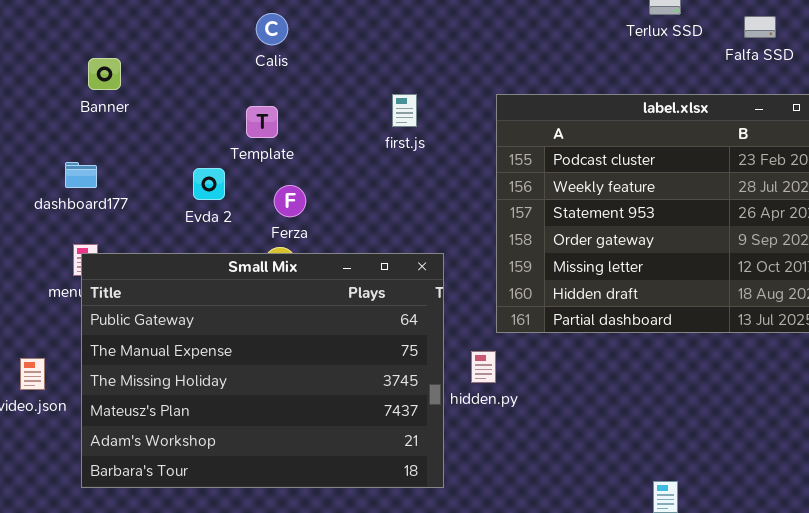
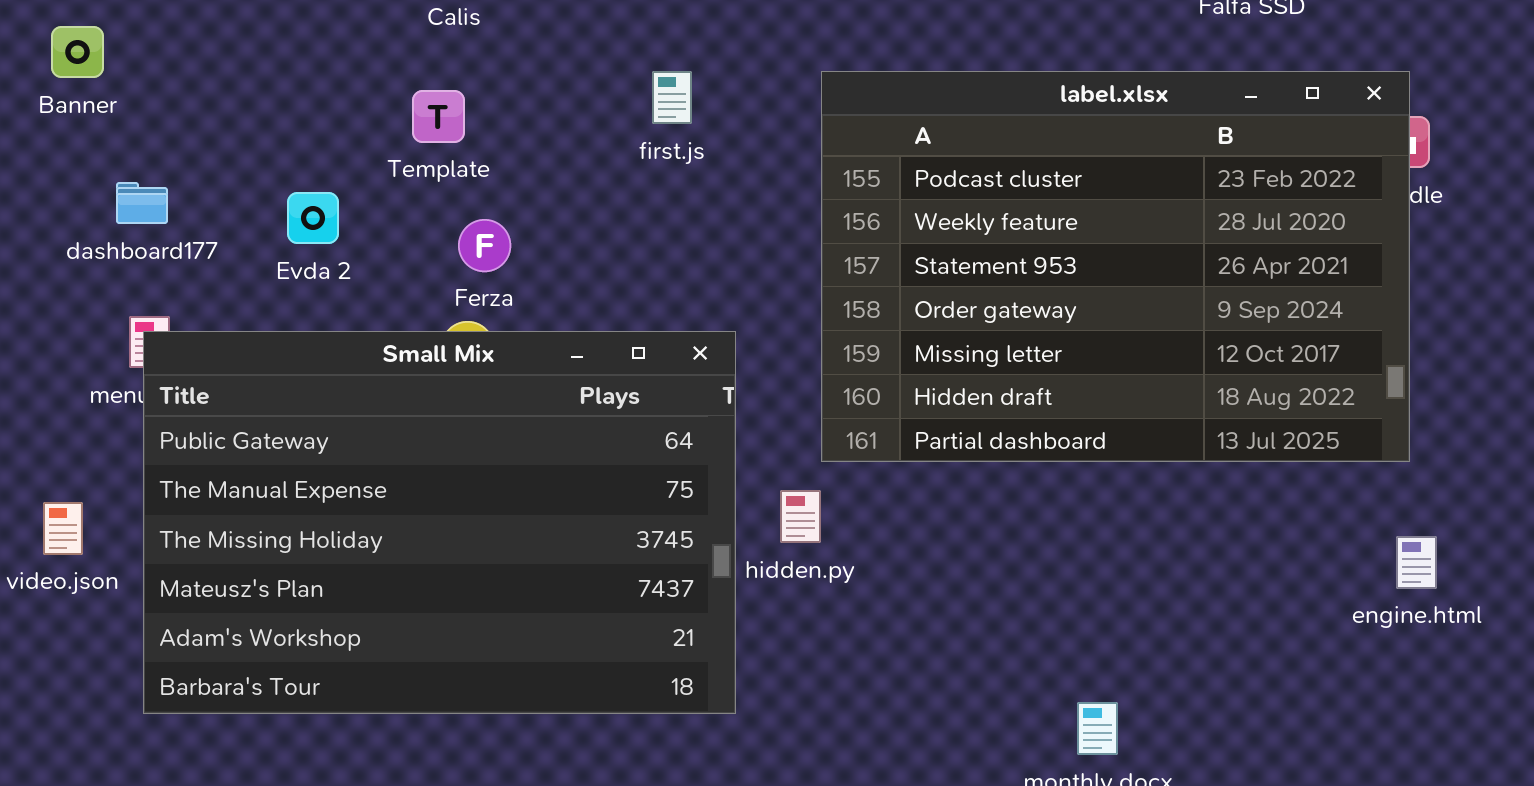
Banner: [88,58,121,90] -> [51,26,104,78], moved
Evda 2: [193,168,225,200] -> [287,192,339,244], moved

